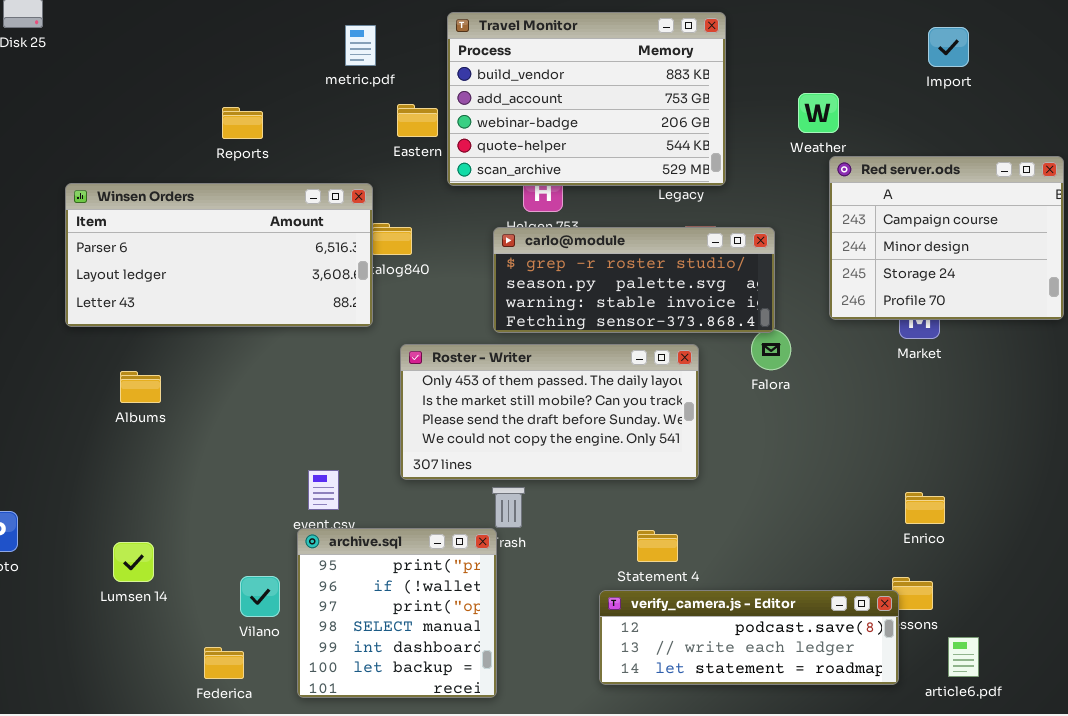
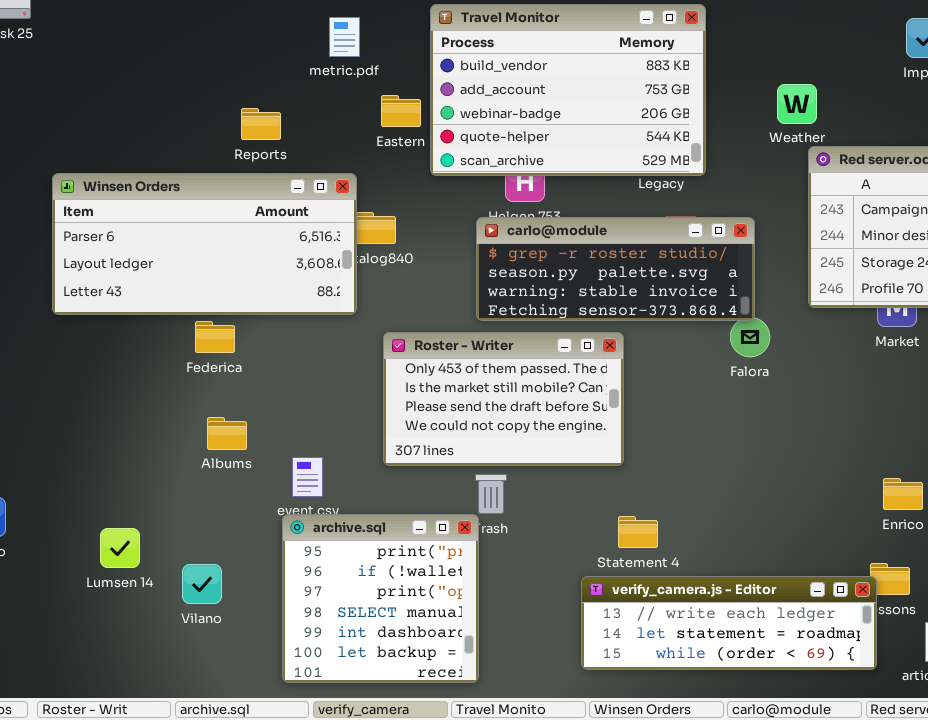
Reports: [222,107,263,139] -> [241,108,281,140], moved
Roster - Writer: [400,344,699,480] -> [383,332,624,466], resized
Albums: [120,371,161,403] -> [207,417,247,450], moved
Vilano: [240,576,280,617] -> [182,564,222,604], moved
verify_camera.js - Editor: [599,590,899,685] -> [581,576,877,670], scrolled down 1 row
Federica: [204,647,244,679] -> [195,321,235,353], moved

